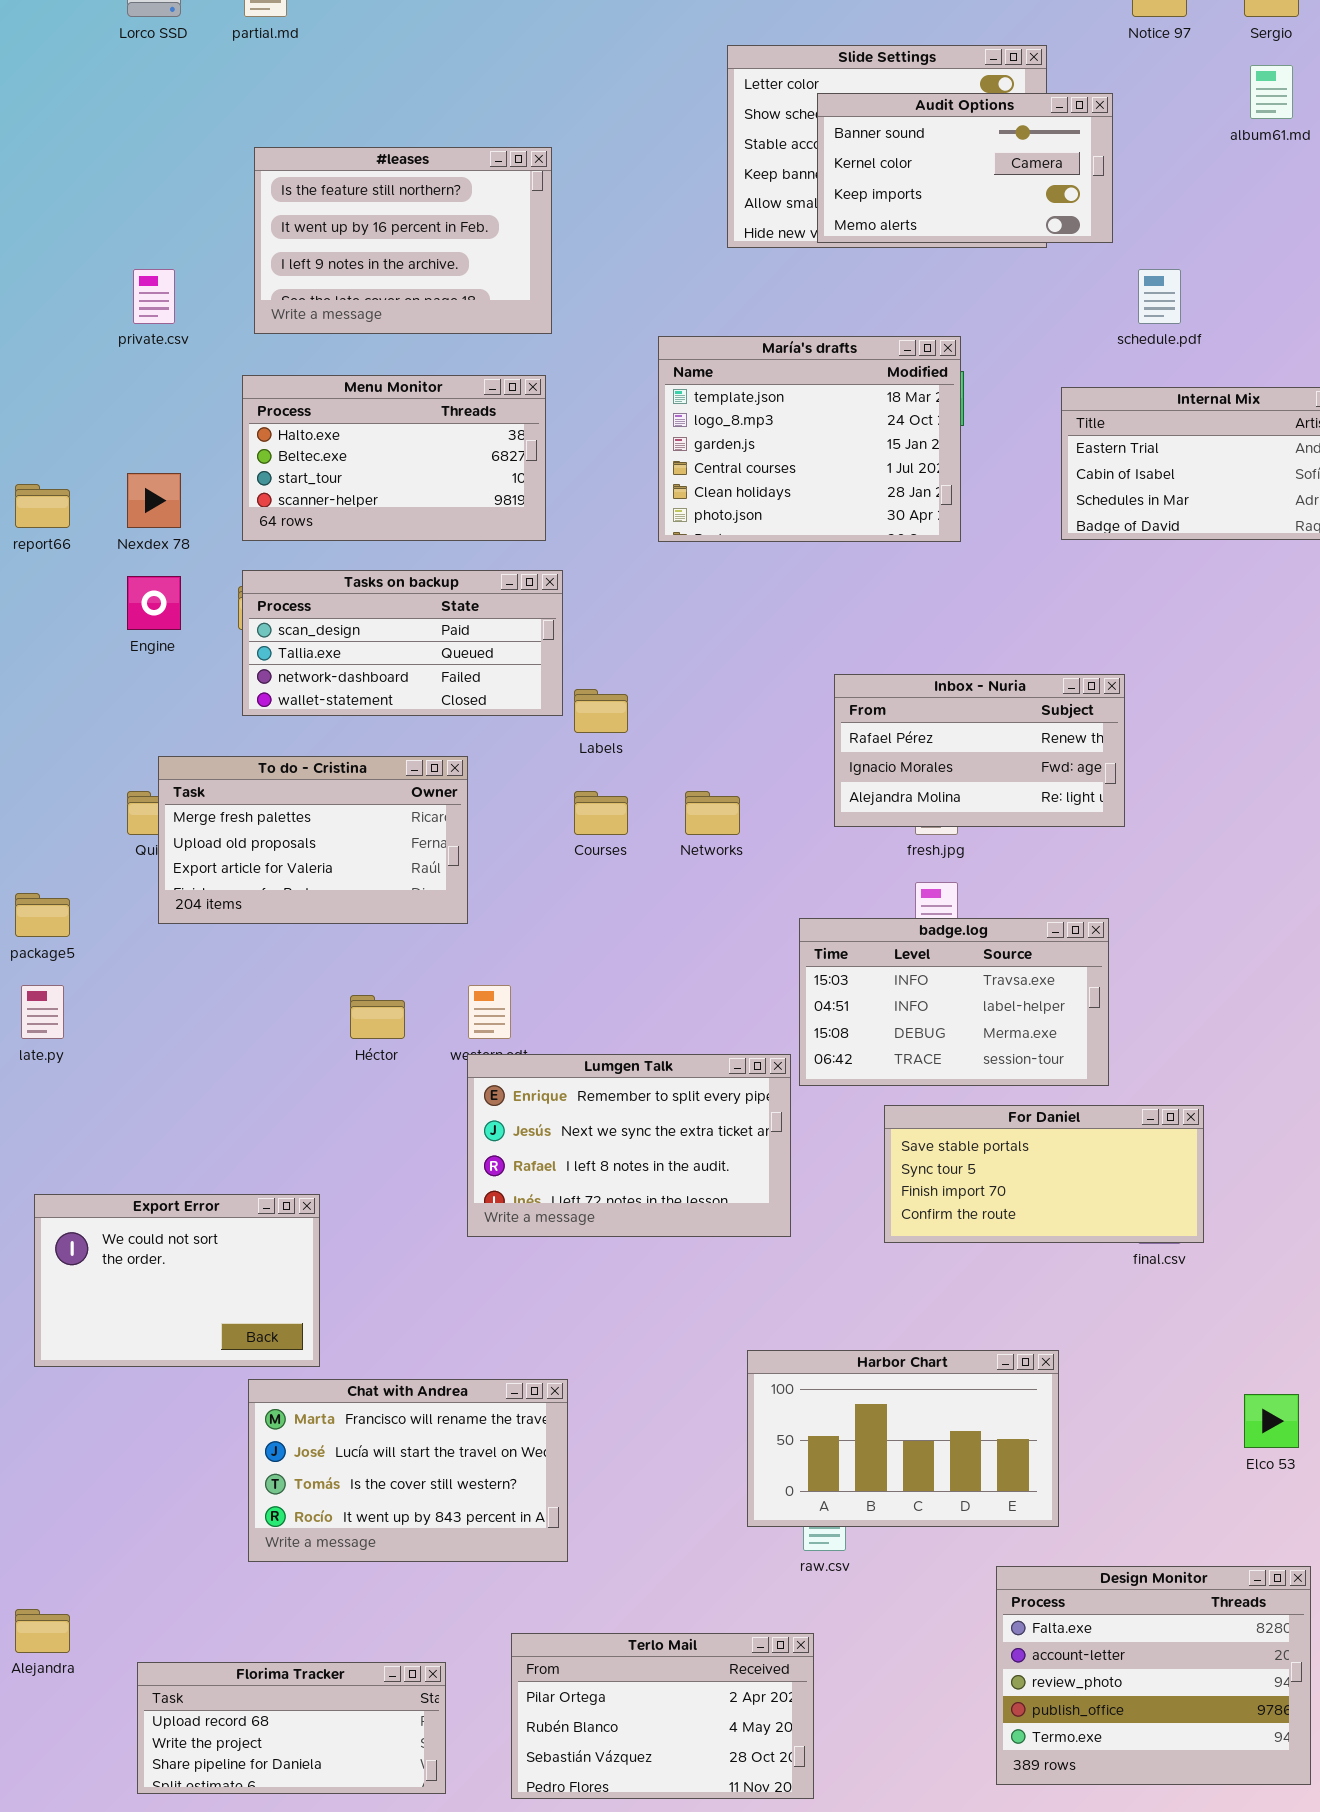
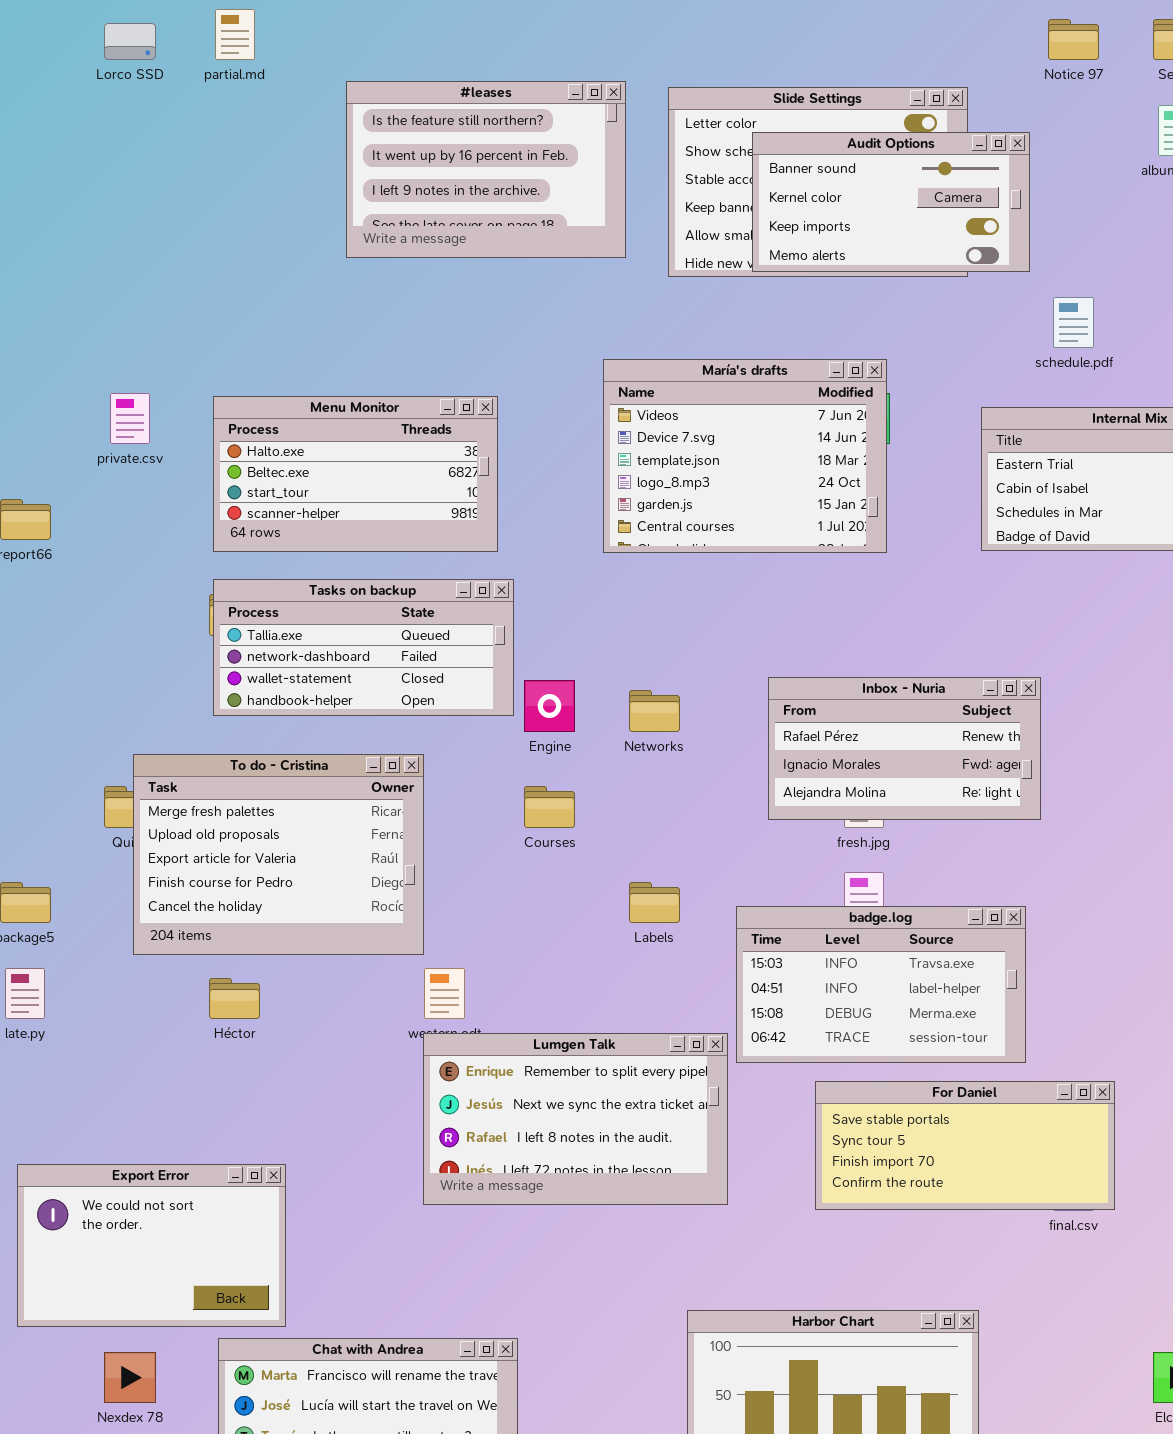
#leases: [254,147,552,334] -> [346,81,626,258], moved
private.csv: [133,269,175,324] -> [110,393,150,444], moved
María's drafts: [658,336,961,542] -> [603,359,887,553], scrolled up 2 rows
Nexdex 78: [127,473,181,528] -> [104,1352,156,1403], moved
Tasks on backup: [242,570,563,716] -> [213,579,514,716], scrolled down 1 row
Engine: [127,576,181,630] -> [524,680,575,732], moved
Labels: [574,689,628,733] -> [629,882,680,923], moved
To do - Cristina: [158,756,468,924] -> [133,754,424,955], resized
Networks: [685,791,740,835] -> [629,690,680,732], moved
Héctor: [350,995,405,1039] -> [209,978,260,1019], moved

